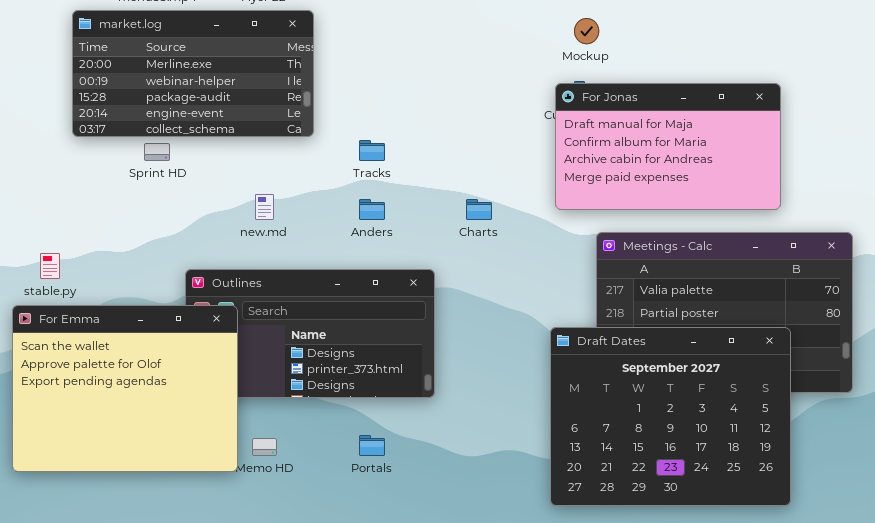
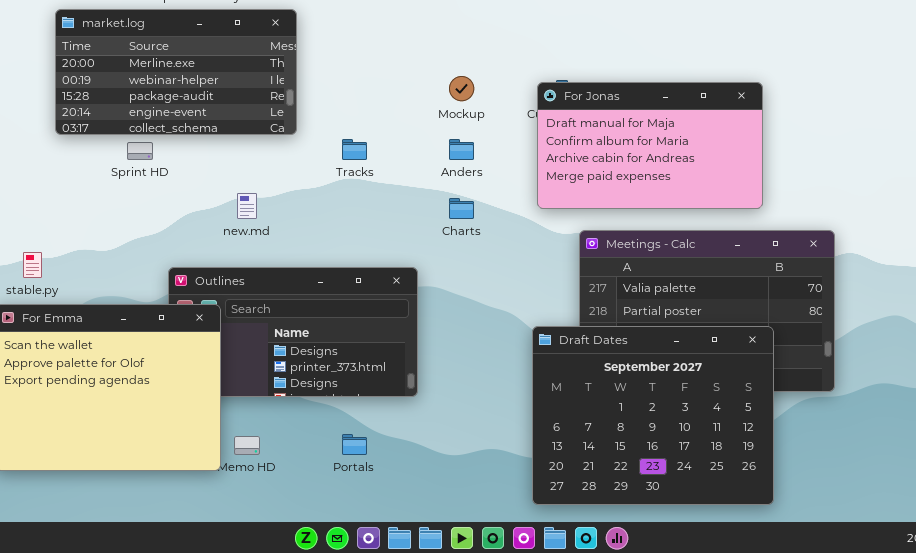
Mockup: [574,18,599,44] -> [449,76,474,101], moved
Anders: [359,199,385,220] -> [449,139,474,160], moved

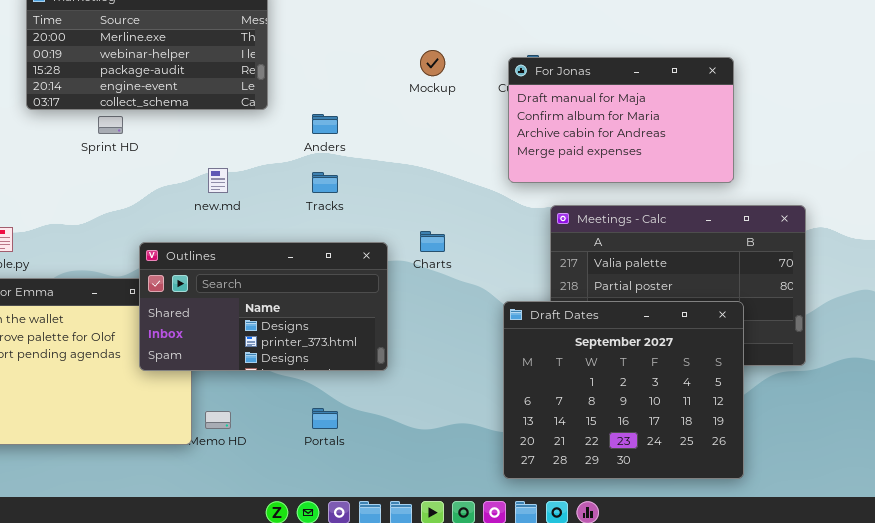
Tracks: [342,139,367,160] -> [312,172,338,193], moved
Anders: [449,139,474,160] -> [312,114,338,134], moved
Charts: [449,198,474,219] -> [420,231,445,252], moved
Outlines: [168,267,418,397] -> [139,242,388,371], raised

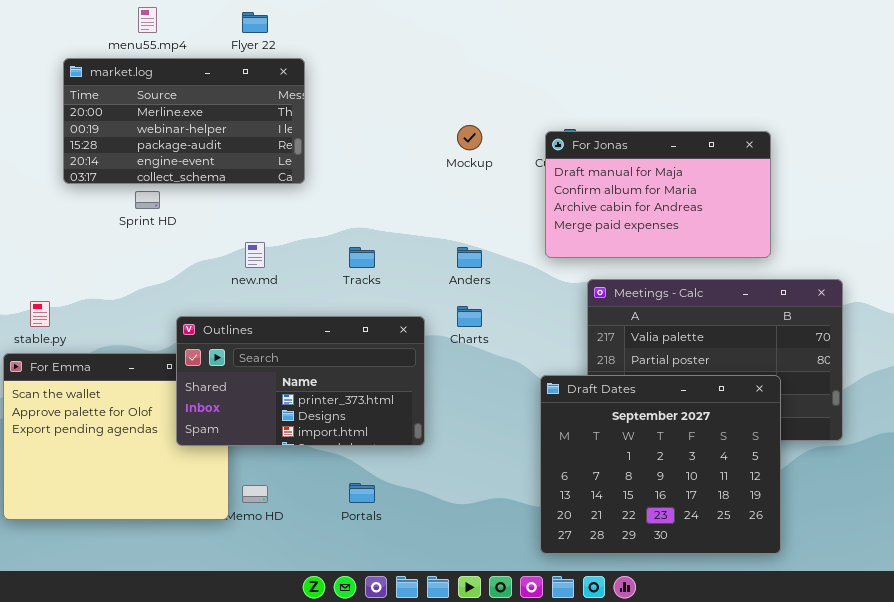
Anders: [312,114,338,134] -> [457,247,482,268], moved
Outlines: [139,242,388,371] -> [176,316,425,446], scrolled down 1 row

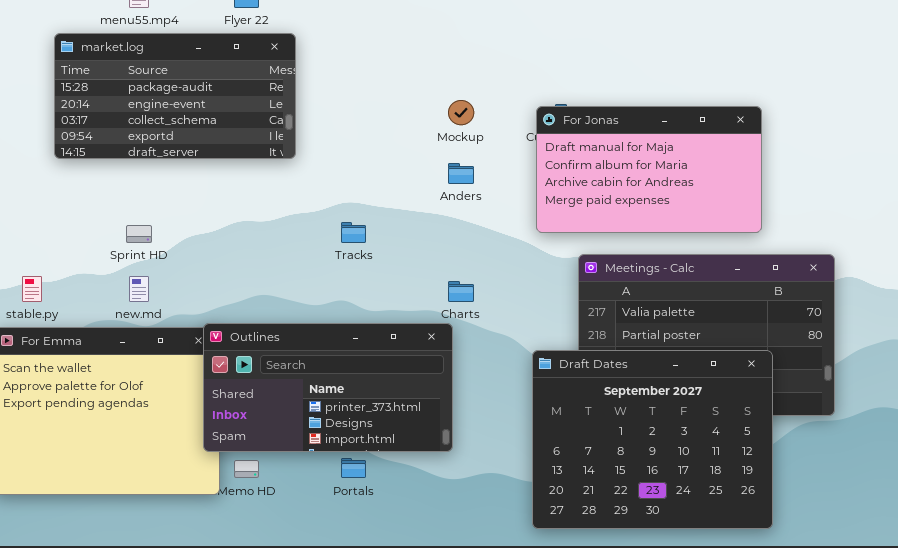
market.log: [63,58,305,184] -> [54,33,296,159], scrolled down 2 rows
Sprint HD: [135,191,160,209] -> [126,225,152,243], moved
new.md: [245,242,265,268] -> [129,276,149,302], moved
Anders: [457,247,482,268] -> [448,163,474,184], moved
Outlines: [176,316,425,446] -> [203,323,453,452], moved

